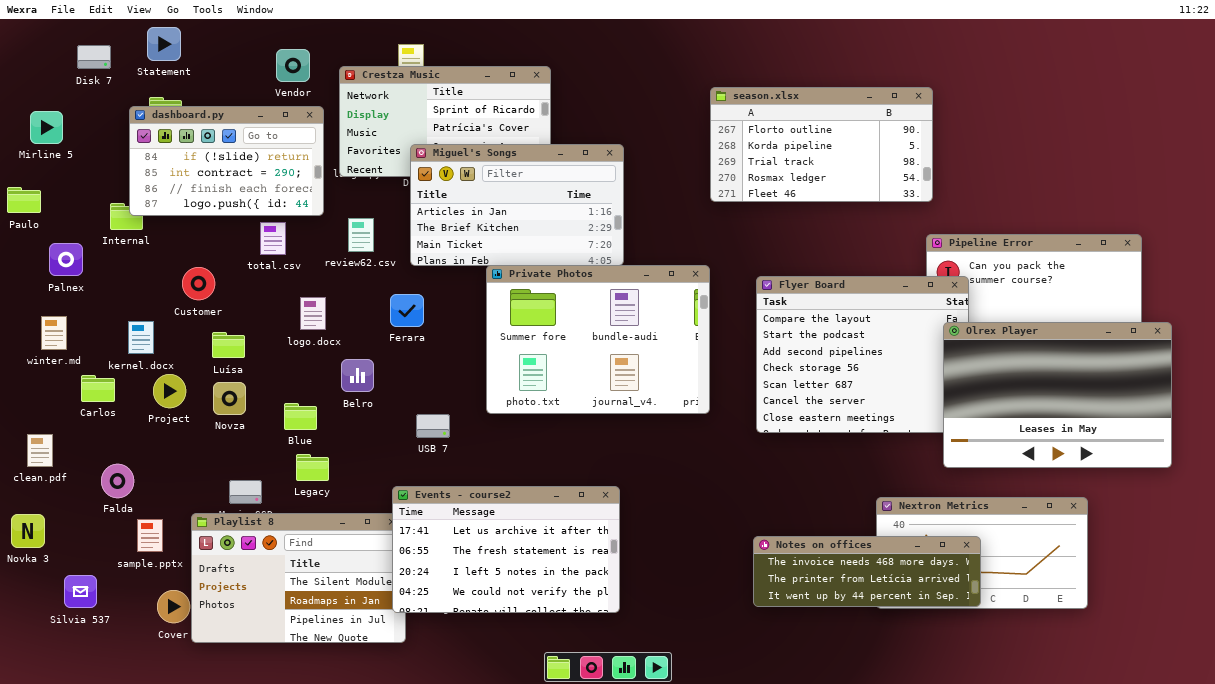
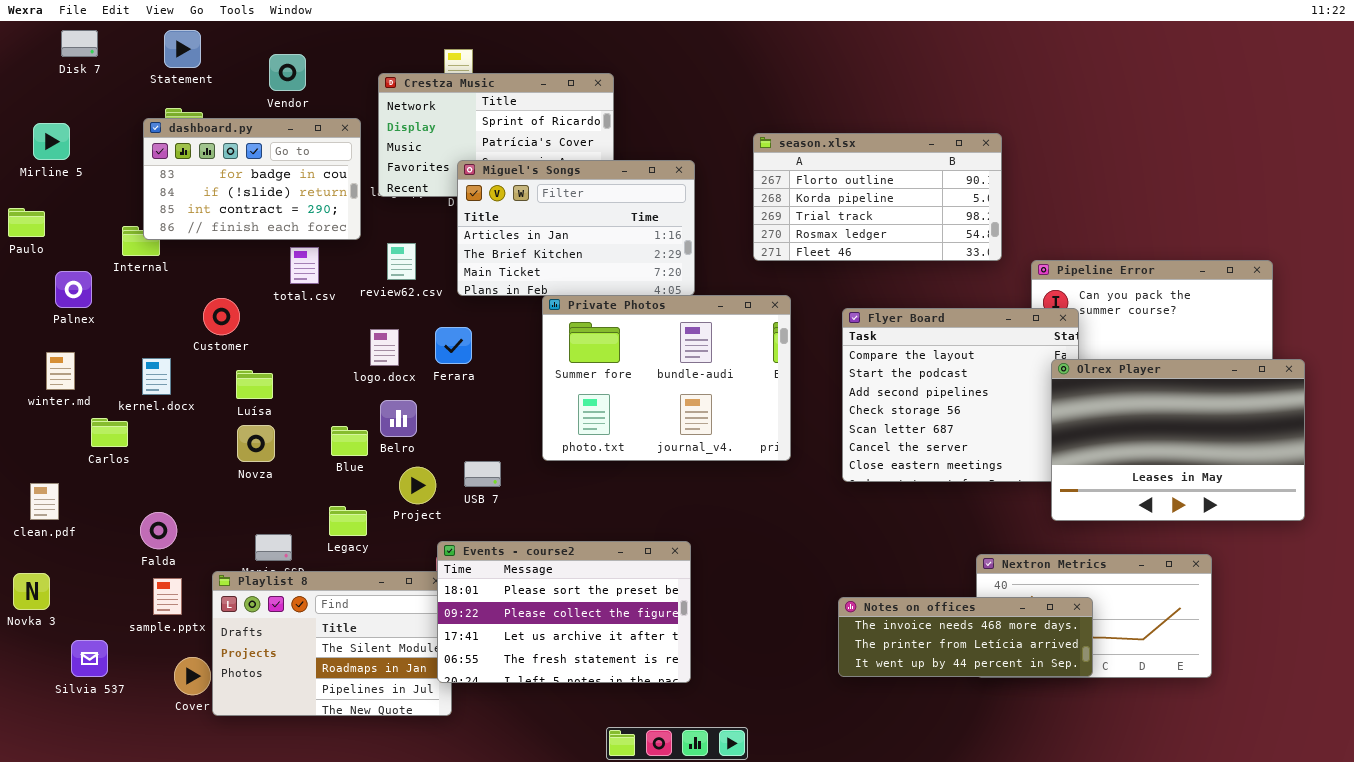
Disk 7: [77,45,111,69] -> [61,30,98,57], moved
Vendor: [276,49,310,82] -> [269,54,306,91], moved
season.xlsx: [710,87,933,202] -> [753,133,1002,261], moved
dashboard.py: [129,106,324,216] -> [143,118,361,240], scrolled up 1 row
logo.docx: [300,297,326,330] -> [370,329,399,366], moved
Project: [153,374,186,408] -> [399,467,436,504], moved
Blue: [284,403,317,430] -> [331,426,368,456], moved
Falda: [101,464,134,498] -> [140,512,177,549], moved
Events - course2: [392,486,620,613] -> [437,541,691,683], scrolled up 2 rows

